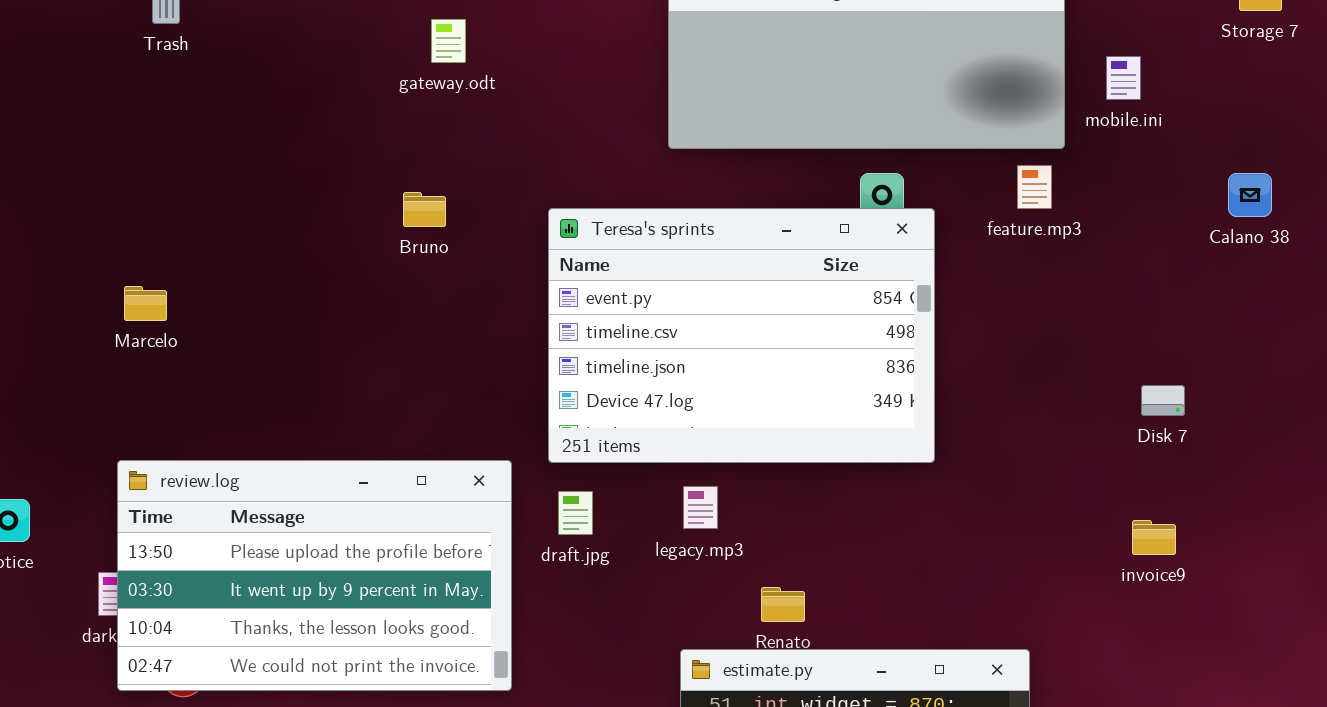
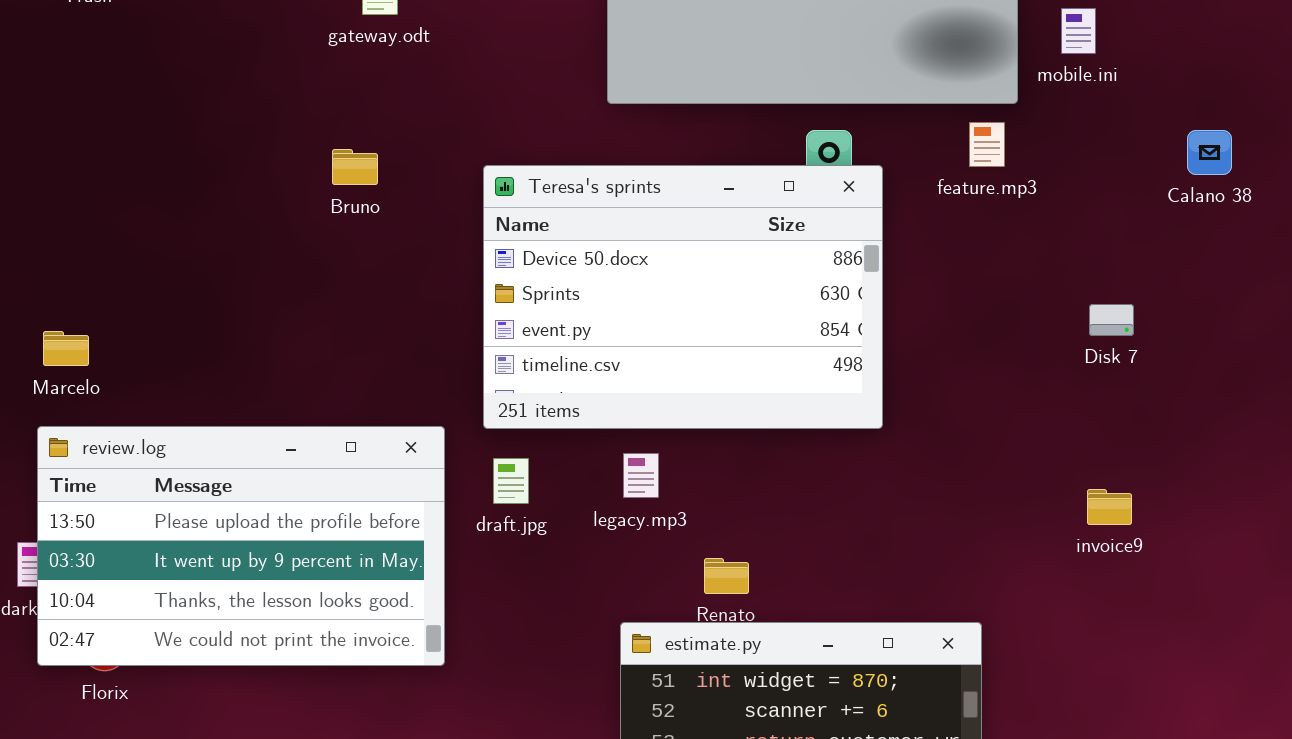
Teresa's sprints: [548,208,935,463] -> [483,165,883,429], scrolled up 2 rows
Marcelo: [124,286,167,321] -> [43,331,89,366], moved
Disk 7: [1141,385,1185,416] -> [1089,304,1134,336], moved

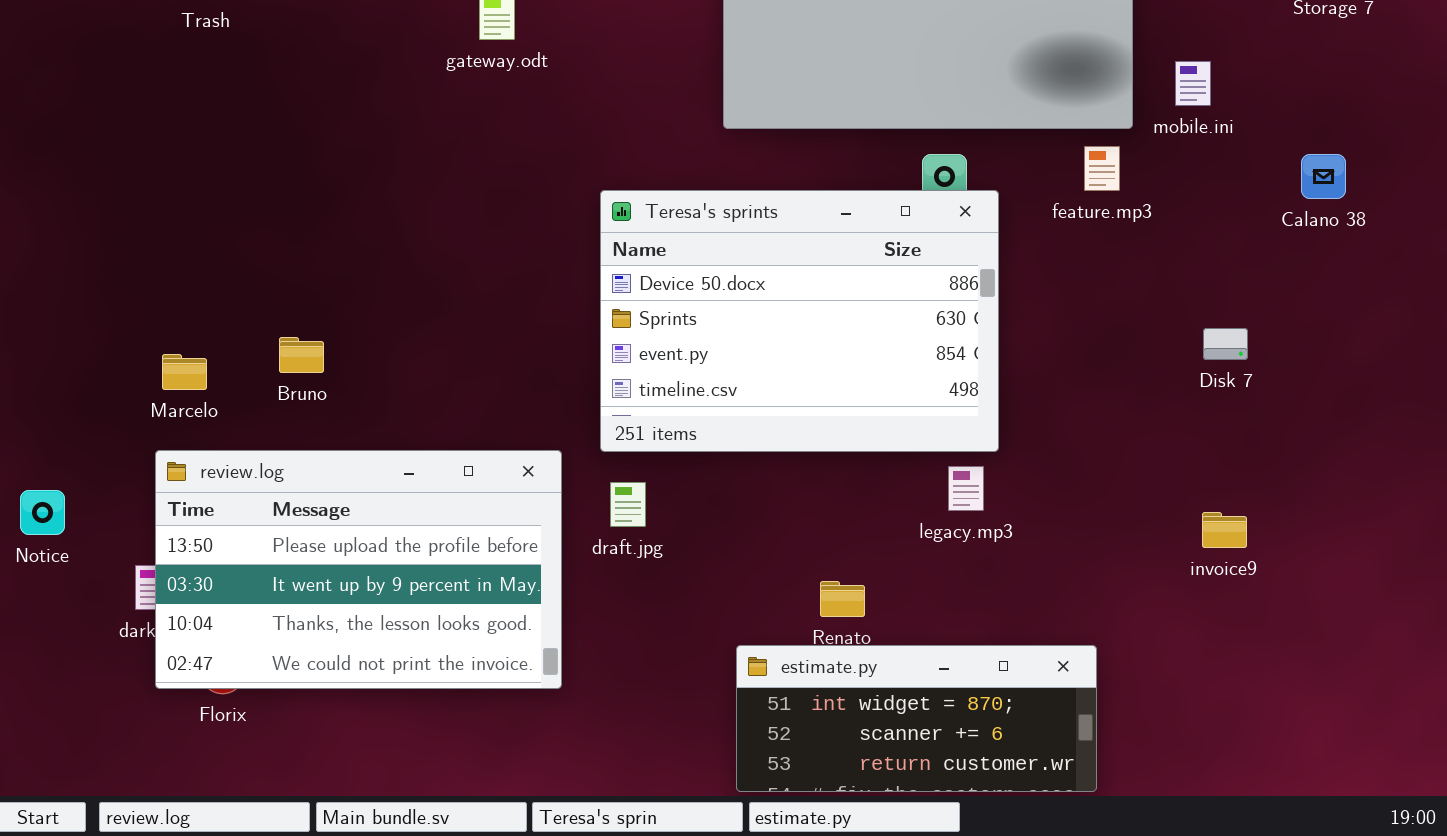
mobile.ini: [1061,8,1096,54] -> [1175,61,1211,106], moved
Bruno: [332,149,378,185] -> [279,337,324,373], moved
legacy.mp3: [623,453,659,498] -> [948,466,984,511], moved

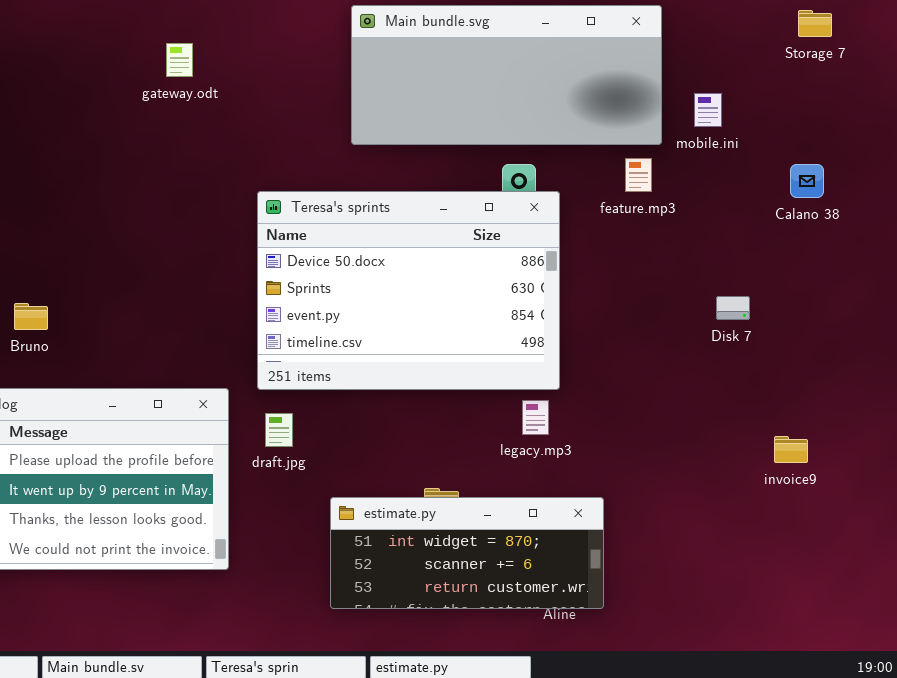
invoice9: [1202,512,1247,548] -> [774,436,808,463], moved
estimate.py: [736,645,1097,792] -> [330,497,604,609], moved

